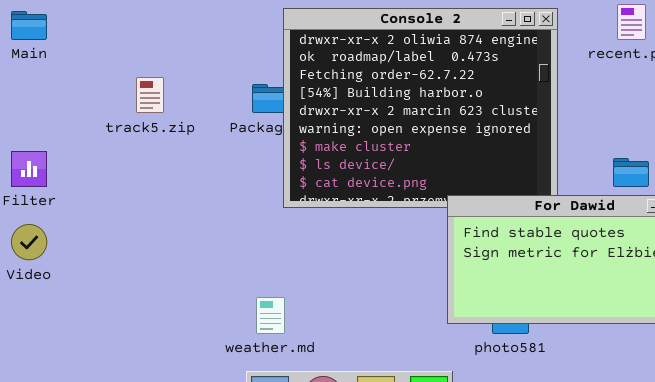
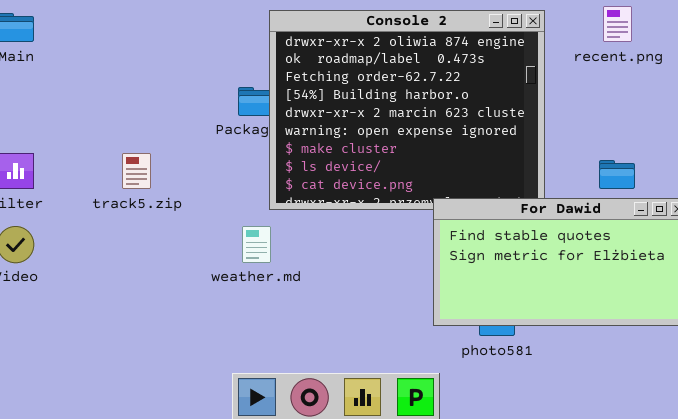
track5.zip: [136,77,164,113] -> [122,153,151,189], moved
weather.md: [256,297,285,334] -> [242,226,271,263], moved

